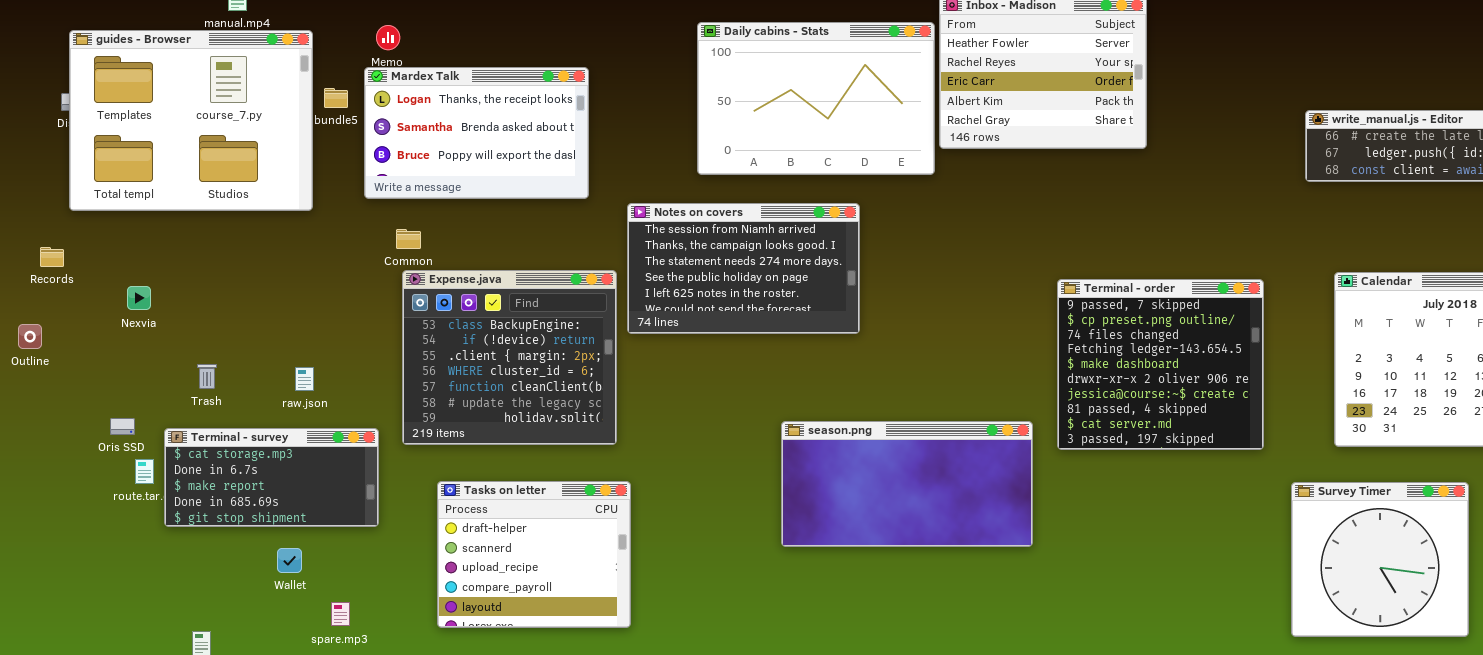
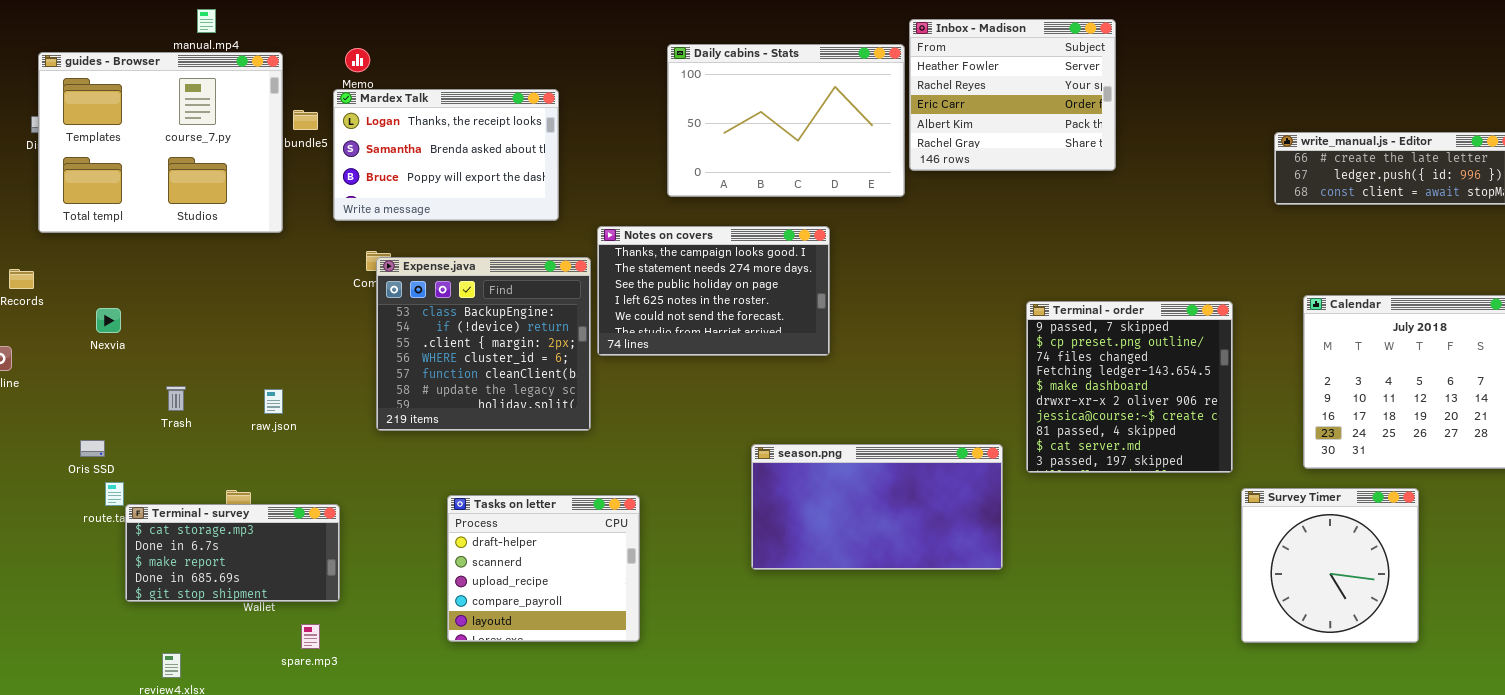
Notes on covers: [627,203,860,334] -> [597,226,830,356], scrolled down 1 row
Expense.java: [402,270,617,445] -> [376,257,591,431], moved
Terminal - survey: [164,428,379,527] -> [125,504,340,602], moved
Tasks on letter: [437,481,631,628] -> [447,495,640,642], moved
Survey Timer: [1291,482,1469,637] -> [1241,488,1419,643], moved

